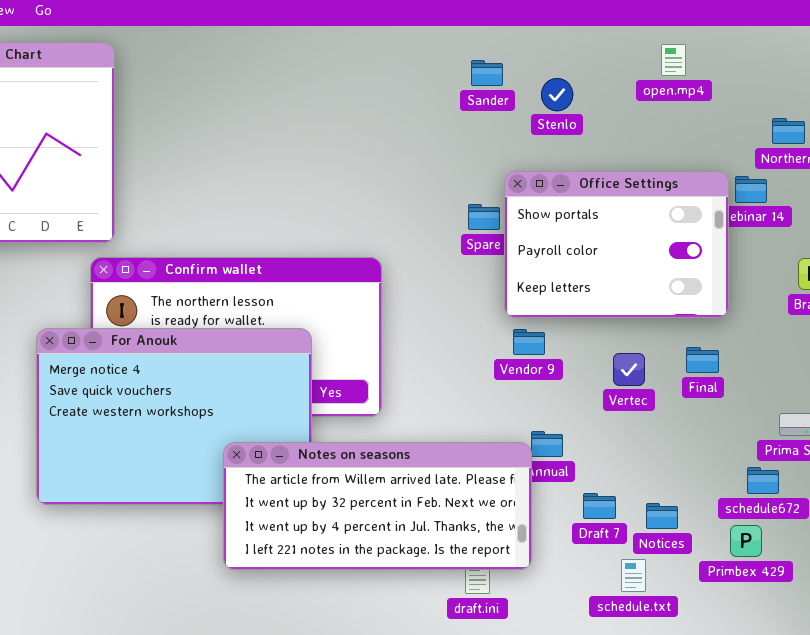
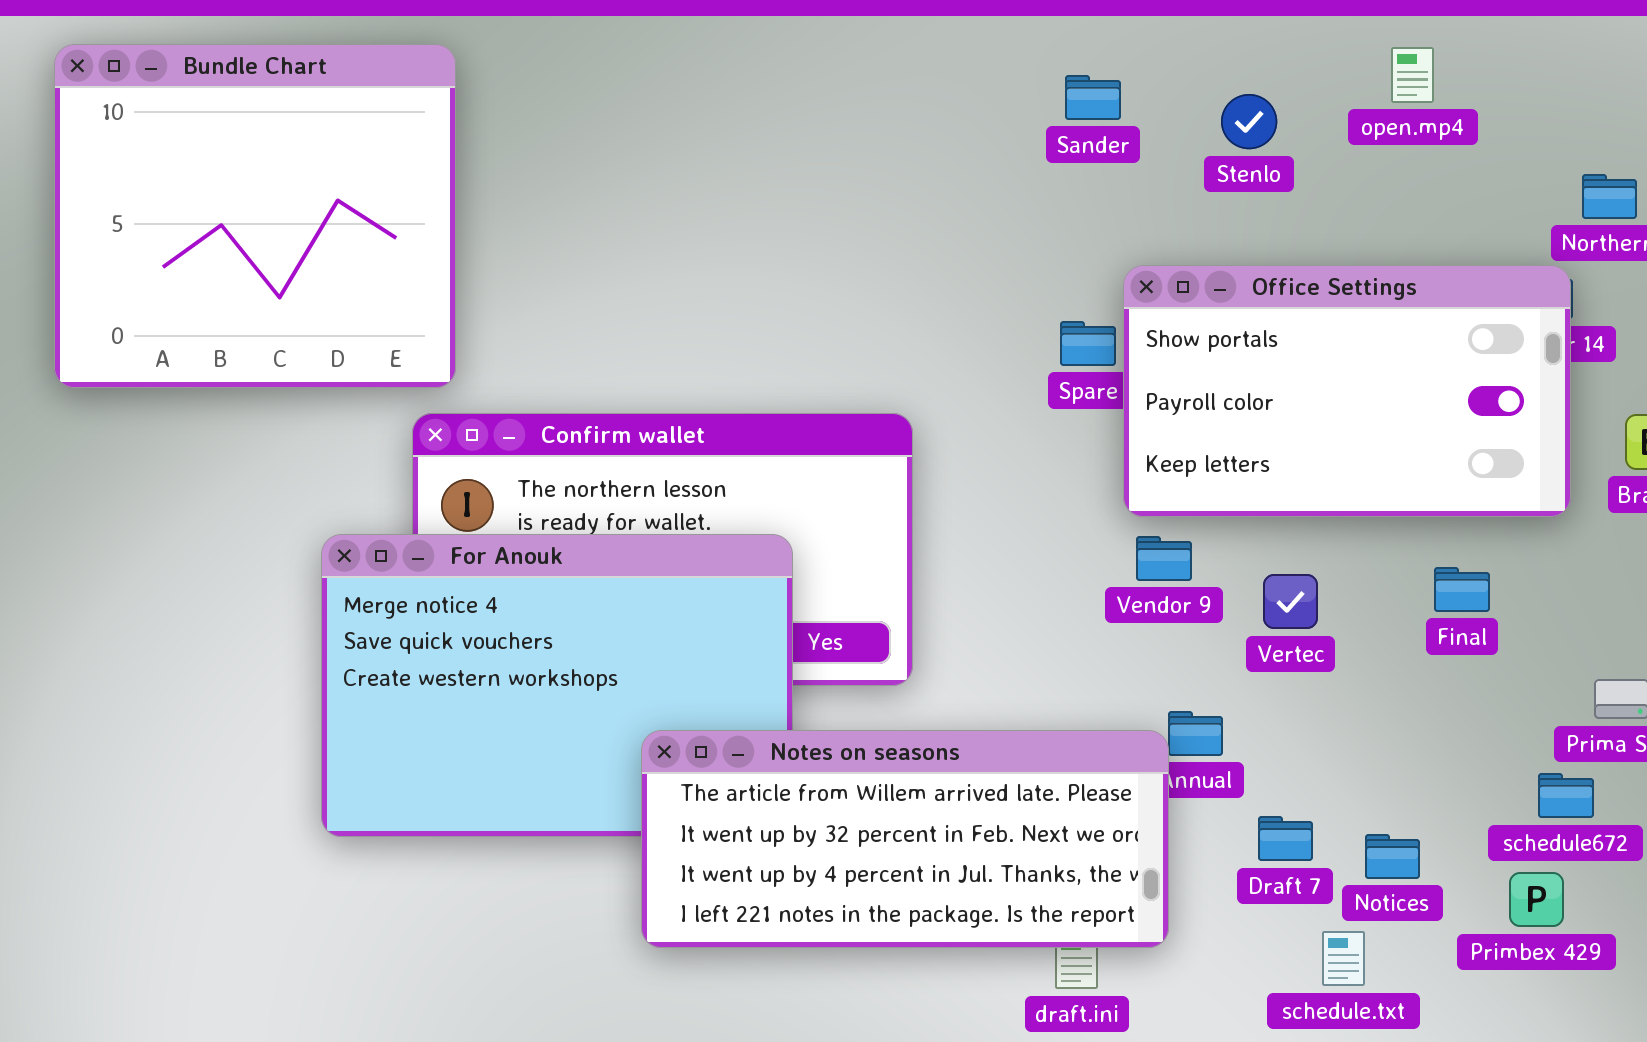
Stenlo: [541,78,573,111] -> [1221,94,1277,149], moved
Office Settings: [504,171,729,318] -> [1123,265,1571,517], resized
Vertec: [613,353,645,386] -> [1263,574,1318,629], moved

